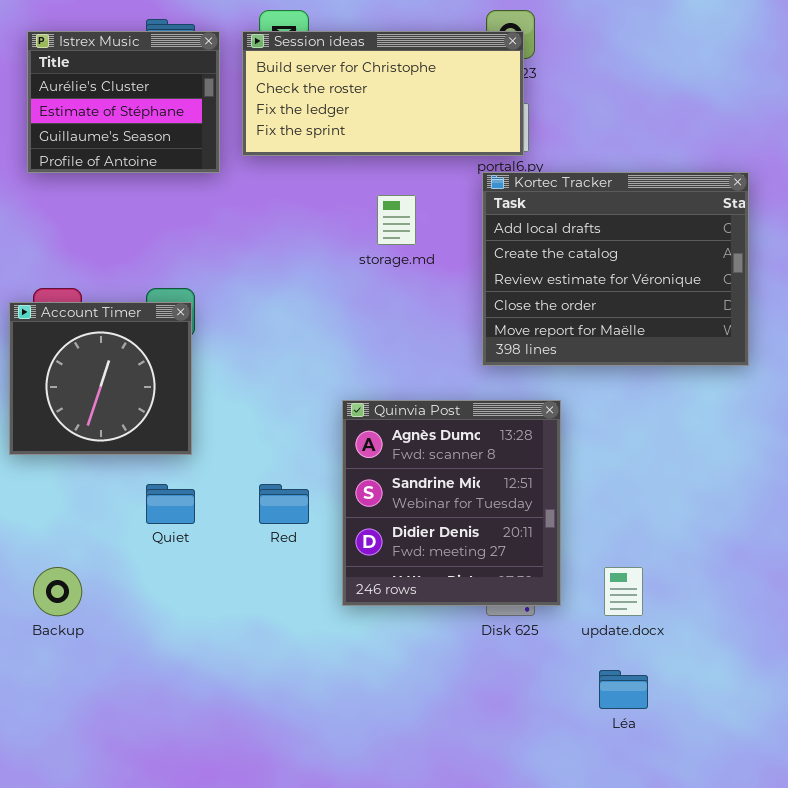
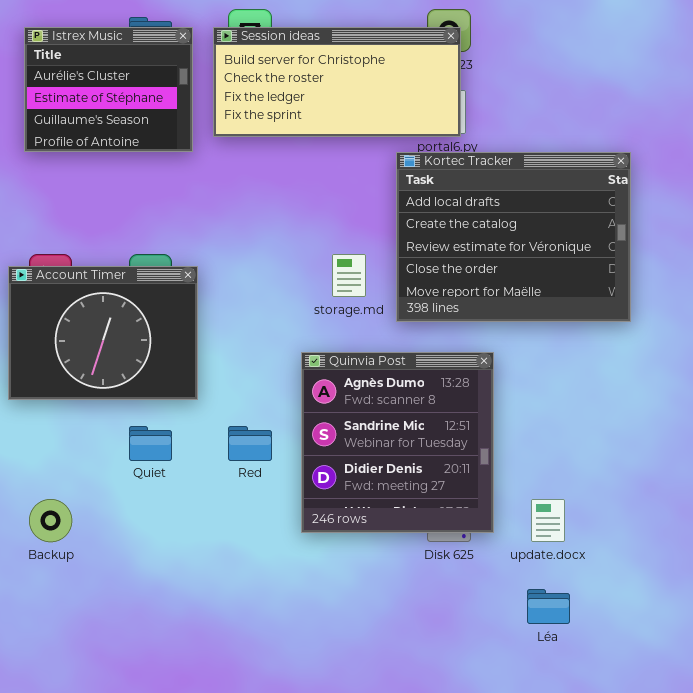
Kortec Tracker: [482,172,749,366] -> [396,152,631,322], moved
storage.md: [377,195,416,245] -> [332,254,366,297], moved
Account Timer: [9,302,192,455] -> [8,266,198,400], resized

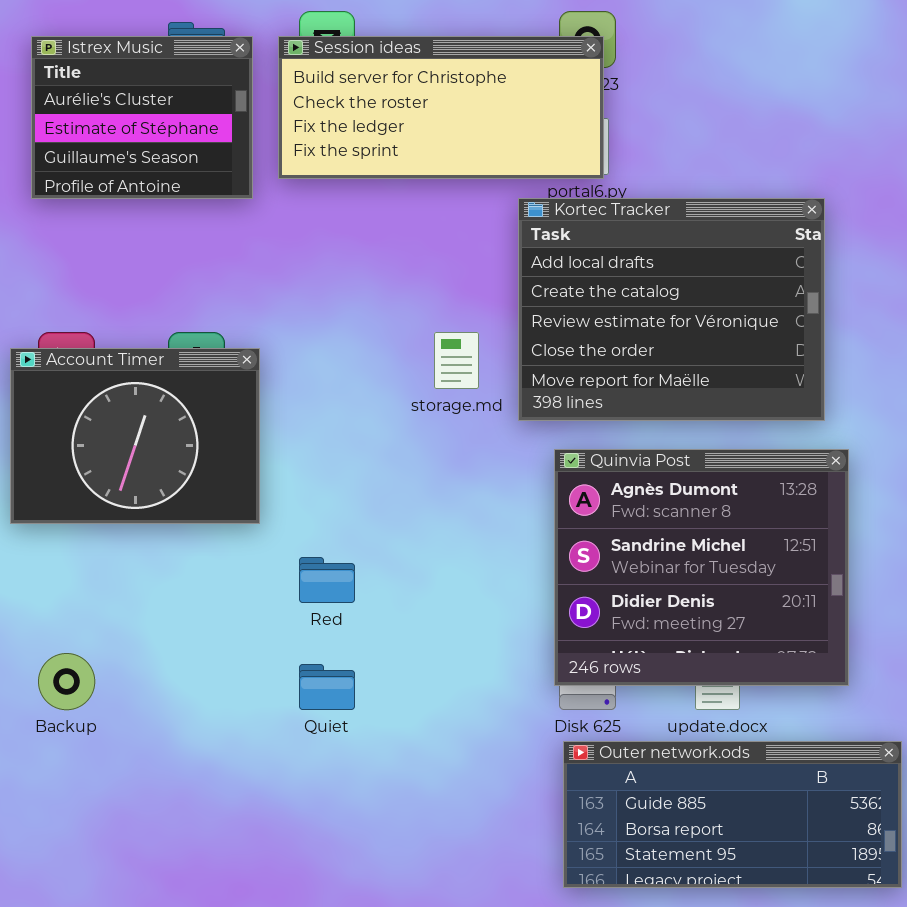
Quinvia Post: [301,352,494,533] -> [554,449,849,686], moved, resized
Quiet: [129,426,172,461] -> [299,664,355,710], moved
Outer network.ods: none -> [563,741,902,888], opened

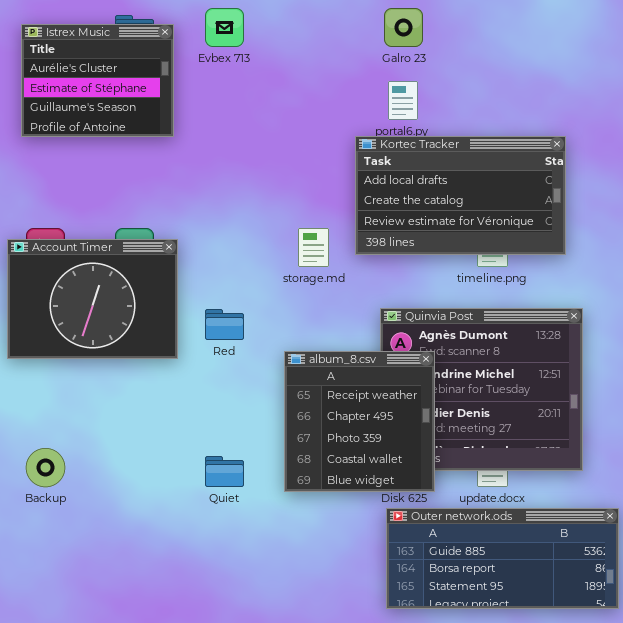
Session ideas: [278,36,604,179] -> none, closed
Kortec Tracker: [518,198,825,421] -> [355,136,566,255], resized
album_8.csv: none -> [284,351,435,492], opened
Red: [299,557,355,603] -> [205,309,244,340], moved

